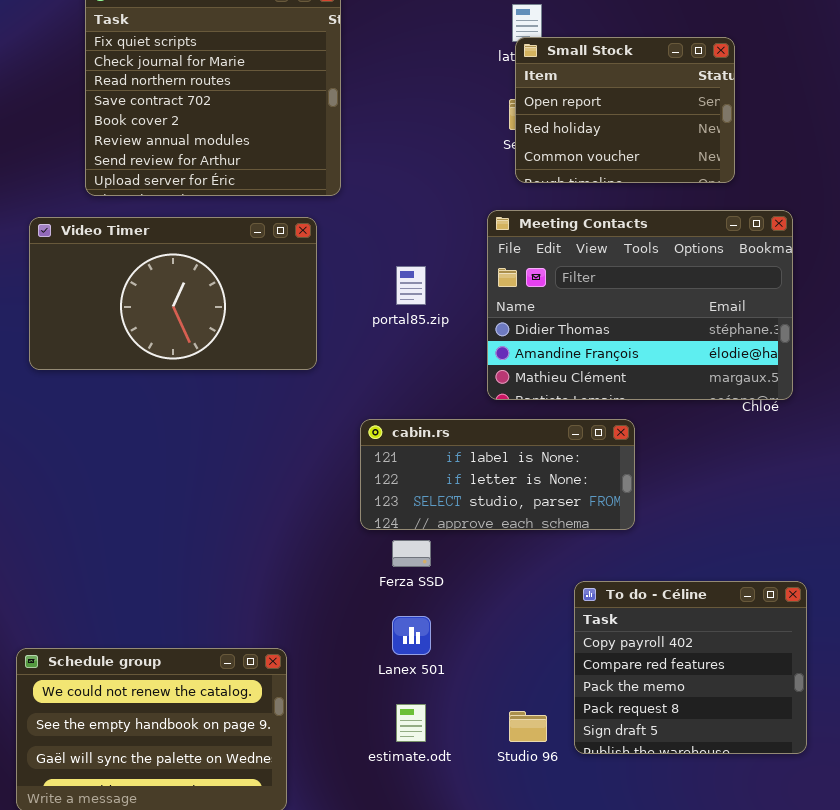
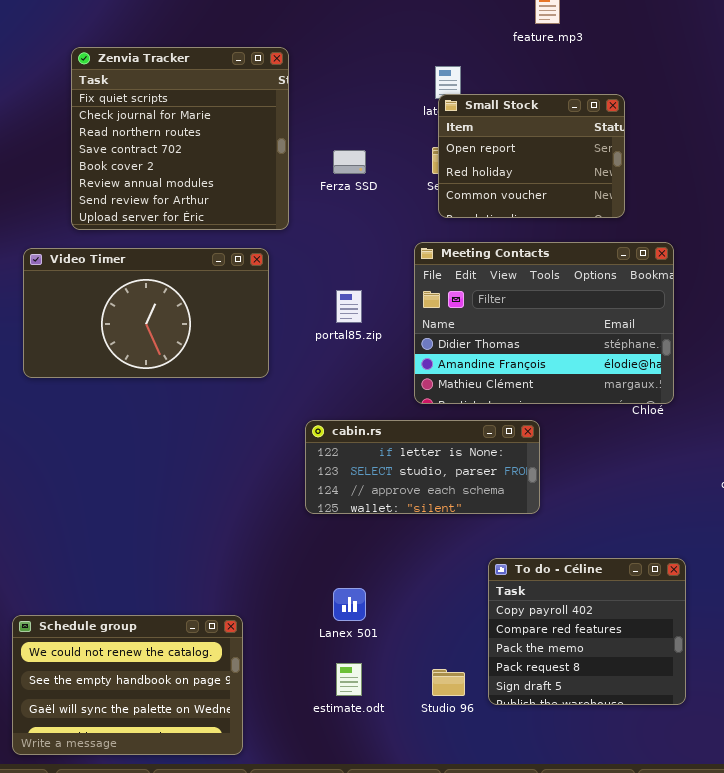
cabin.rs: [360,419,635,530] -> [305,420,540,514], scrolled down 1 row
Ferza SSD: [392,540,431,567] -> [333,150,366,174], moved

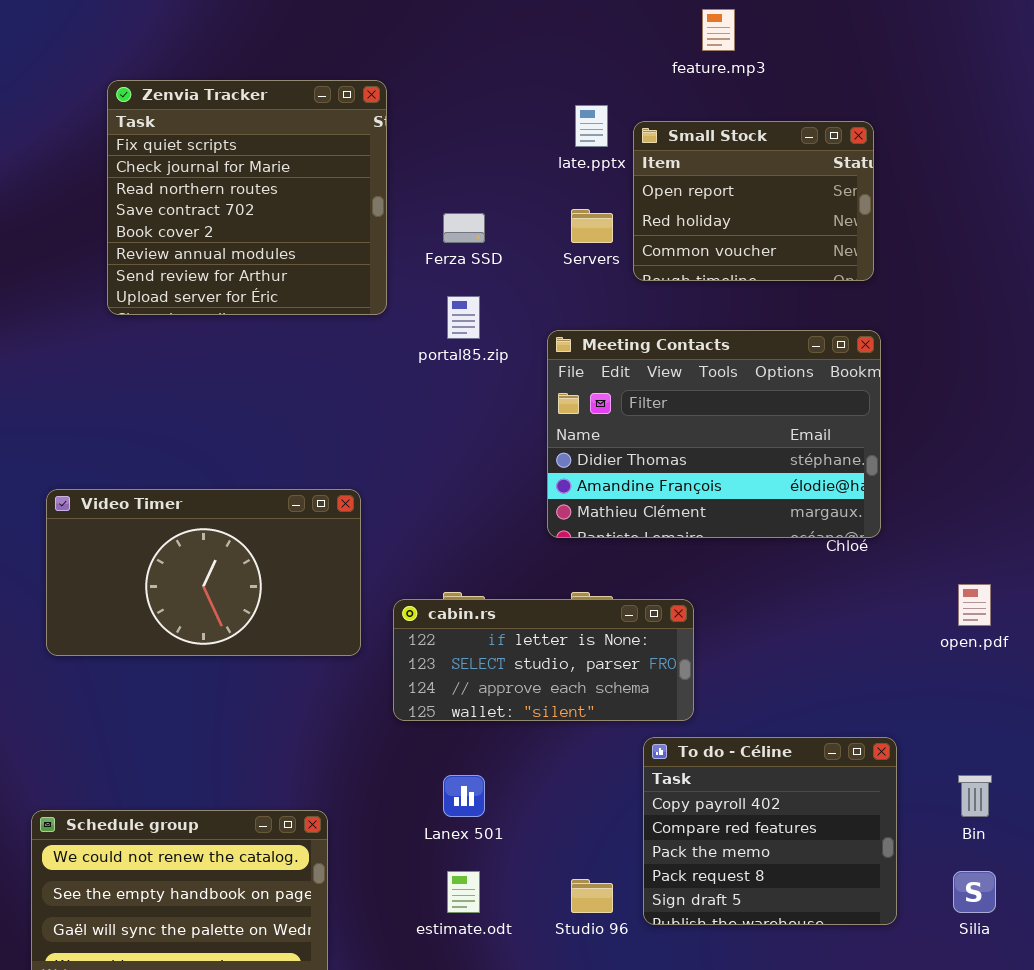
Small Stock: [438,94,625,218] -> [633,121,874,281], moved
Video Timer: [23,248,269,378] -> [46,489,361,656], moved
portal85.zip: [336,290,362,323] -> [447,296,480,339], moved
cabin.rs: [305,420,540,514] -> [393,599,694,721], moved

